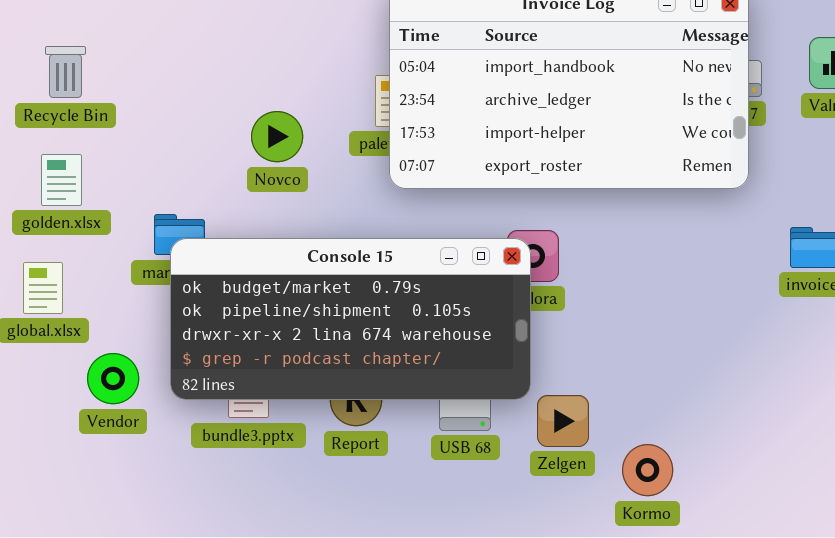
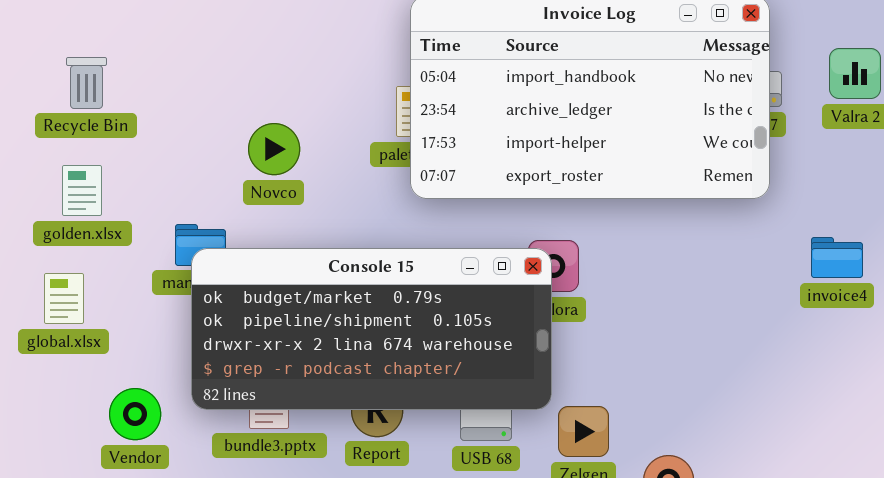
Novco: [251,111,303,162] -> [248,123,300,175], moved
Vendor: [87,353,139,404] -> [109,388,161,440], moved

